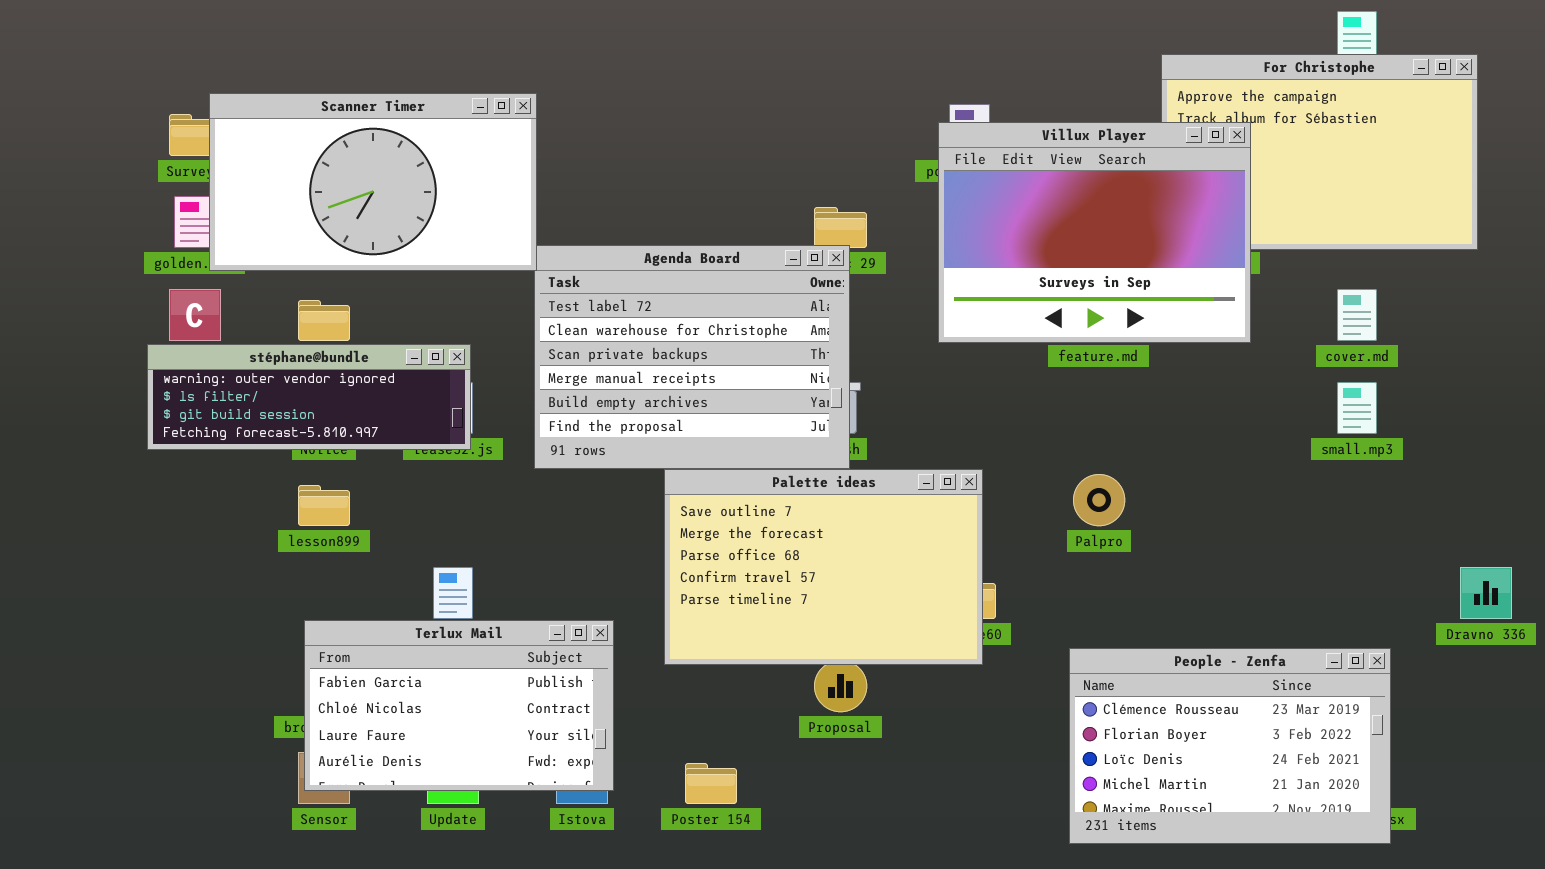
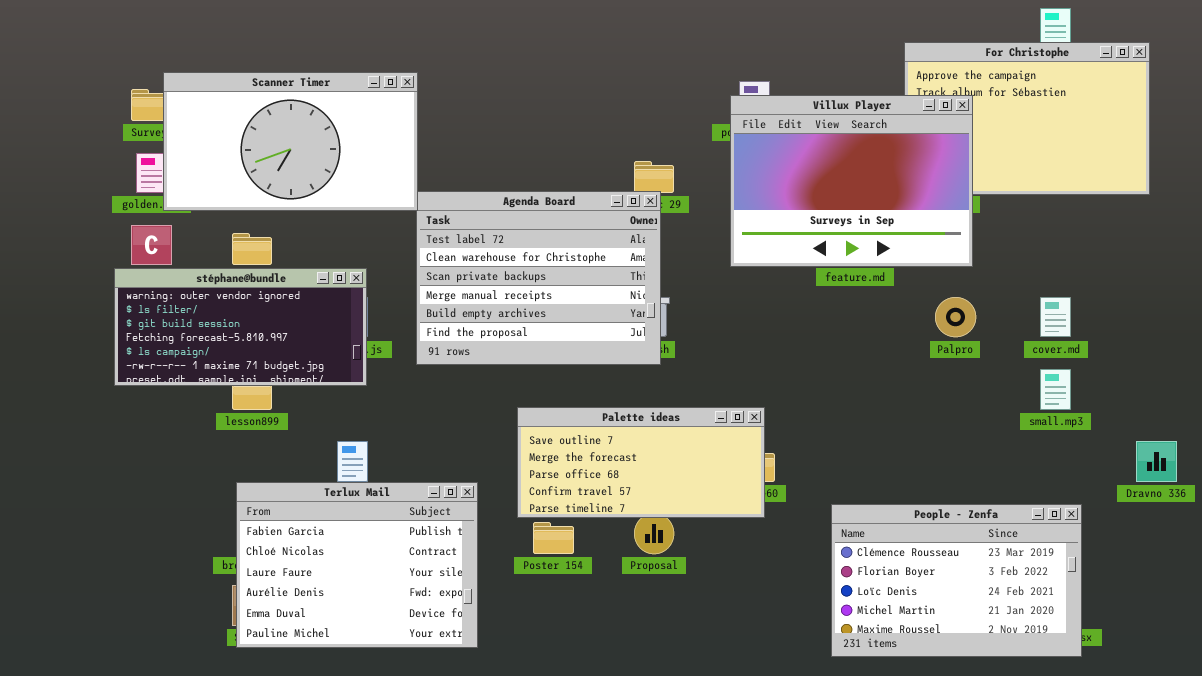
cover.md: [1337,289,1377,341] -> [1040,297,1071,337], moved
stéphane@bundle: [147,344,471,450] -> [114,268,367,386], resized
small.mp3: [1337,382,1377,434] -> [1040,369,1071,410], moved
Palette ideas: [664,469,983,665] -> [517,407,765,518], resized
Palpro: [1073,474,1125,526] -> [935,297,976,337], moved
Terlux Mail: [304,620,614,791] -> [236,482,478,648], resized
Poster 154: [685,763,737,804] -> [533,522,574,554], moved

